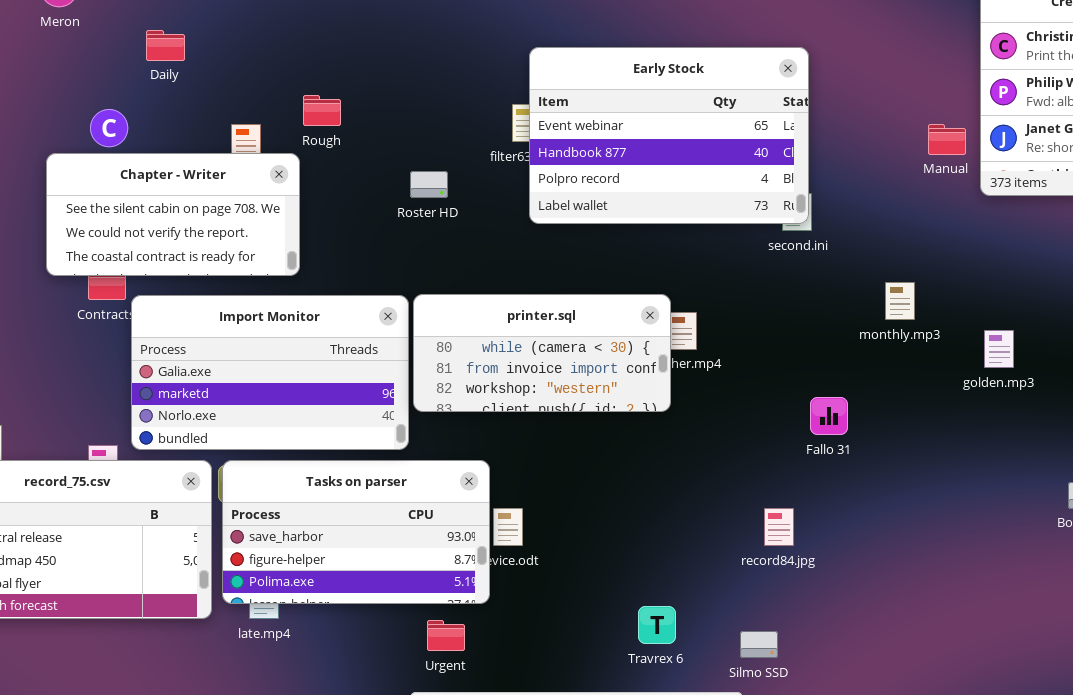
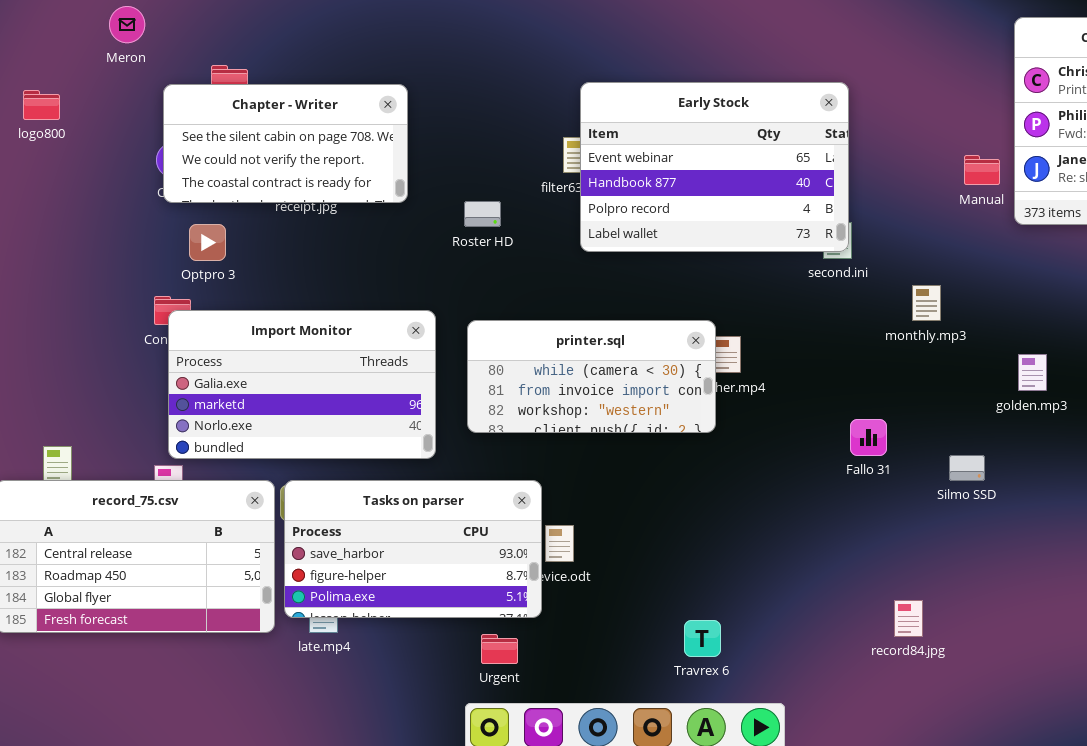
Chapter - Writer: [46,153,300,276] -> [163,84,408,203], moved
monthly.mp3: [885,282,915,320] -> [912,285,941,321], moved
Import Monitor: [131,295,409,450] -> [168,310,436,459], moved
record84.jpg: [764,508,794,546] -> [894,600,923,637], moved
Silmo SSD: [740,631,778,658] -> [949,455,985,481], moved

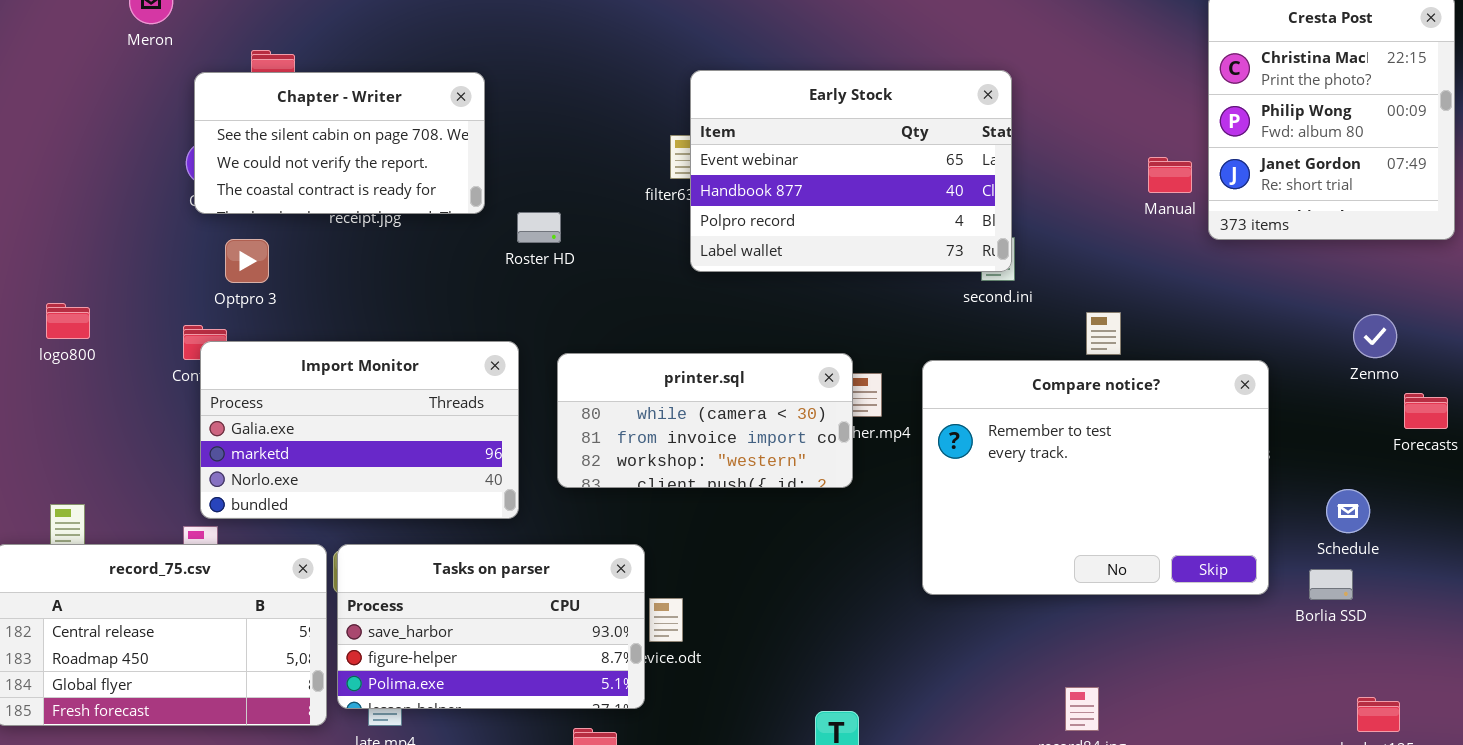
logo800: [23,90,60,120] -> [46,303,90,339], moved
Roster HD: [464,201,501,227] -> [517,212,561,243], moved
Compare notice?: none -> [922,360,1269,595], opened

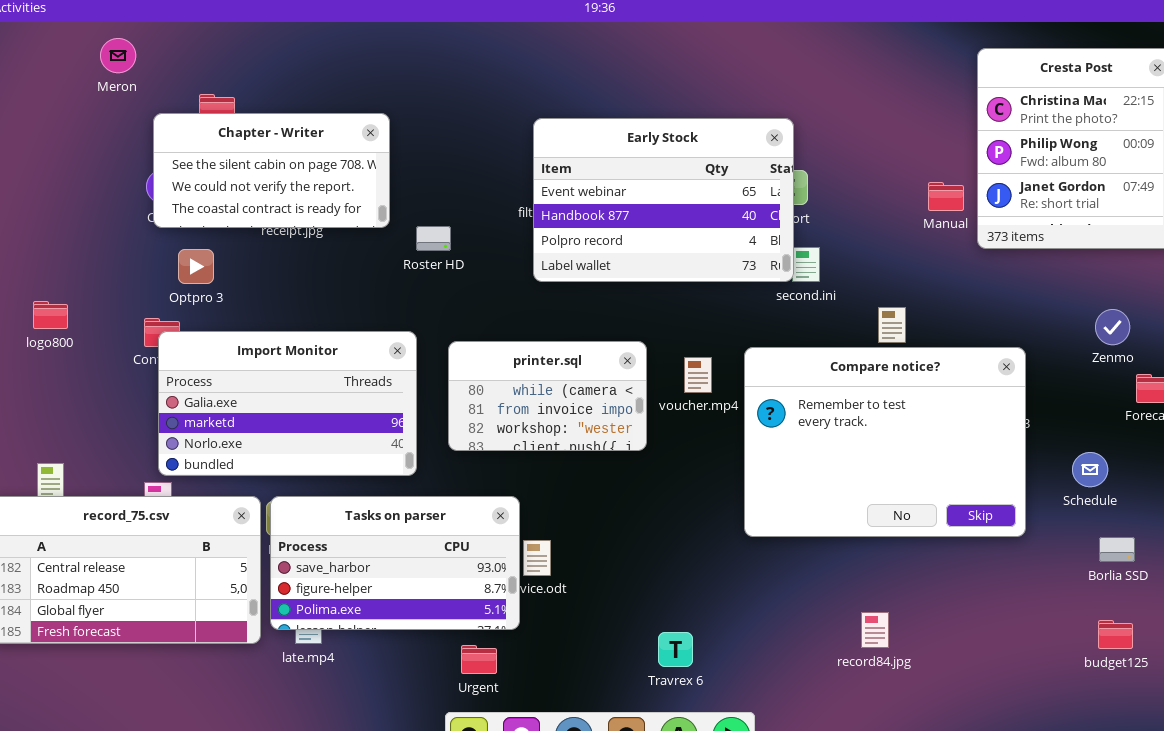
Early Stock: [690,70,1012,272] -> [533,118,794,282], moved
printer.sql: [557,353,853,488] -> [448,341,647,451], resized
Borlia SSD: [1309,569,1353,600] -> [1099,537,1135,562], moved

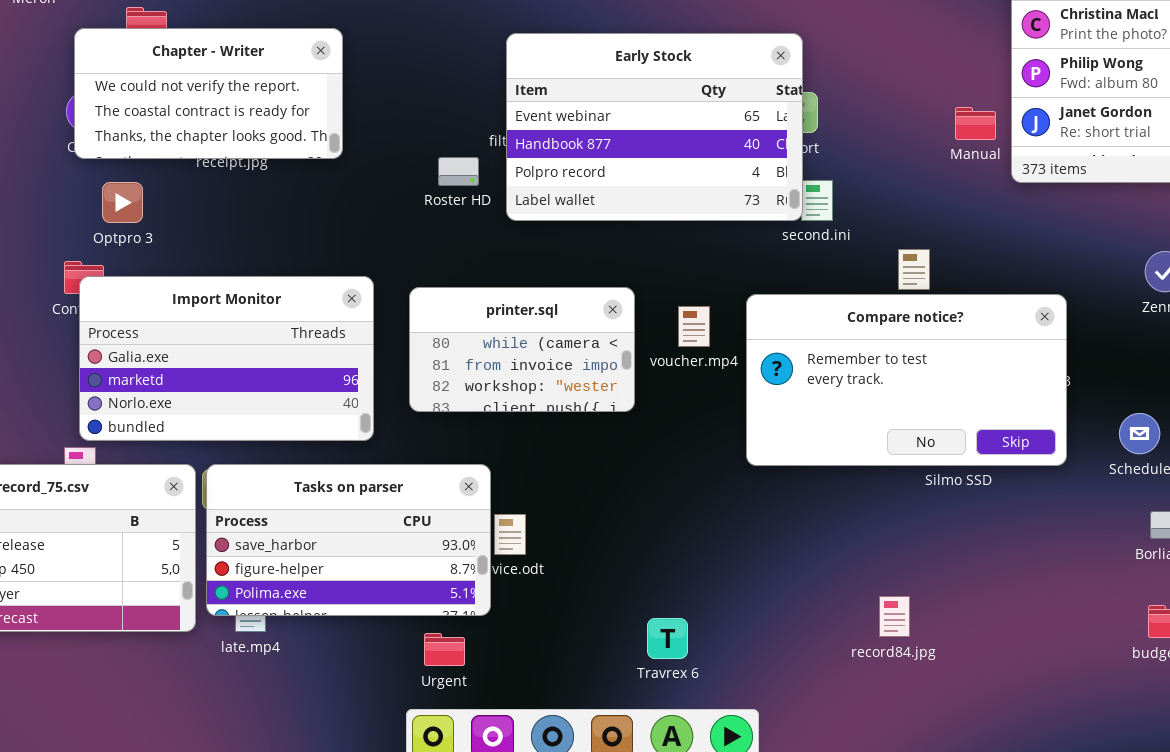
Chapter - Writer: [153,113,390,228] -> [74,28,343,159], scrolled down 1 row
Roster HD: [416,226,451,251] -> [438,157,479,186], moved
Compare notice?: [744,347,1026,537] -> [746,294,1067,466], resized

